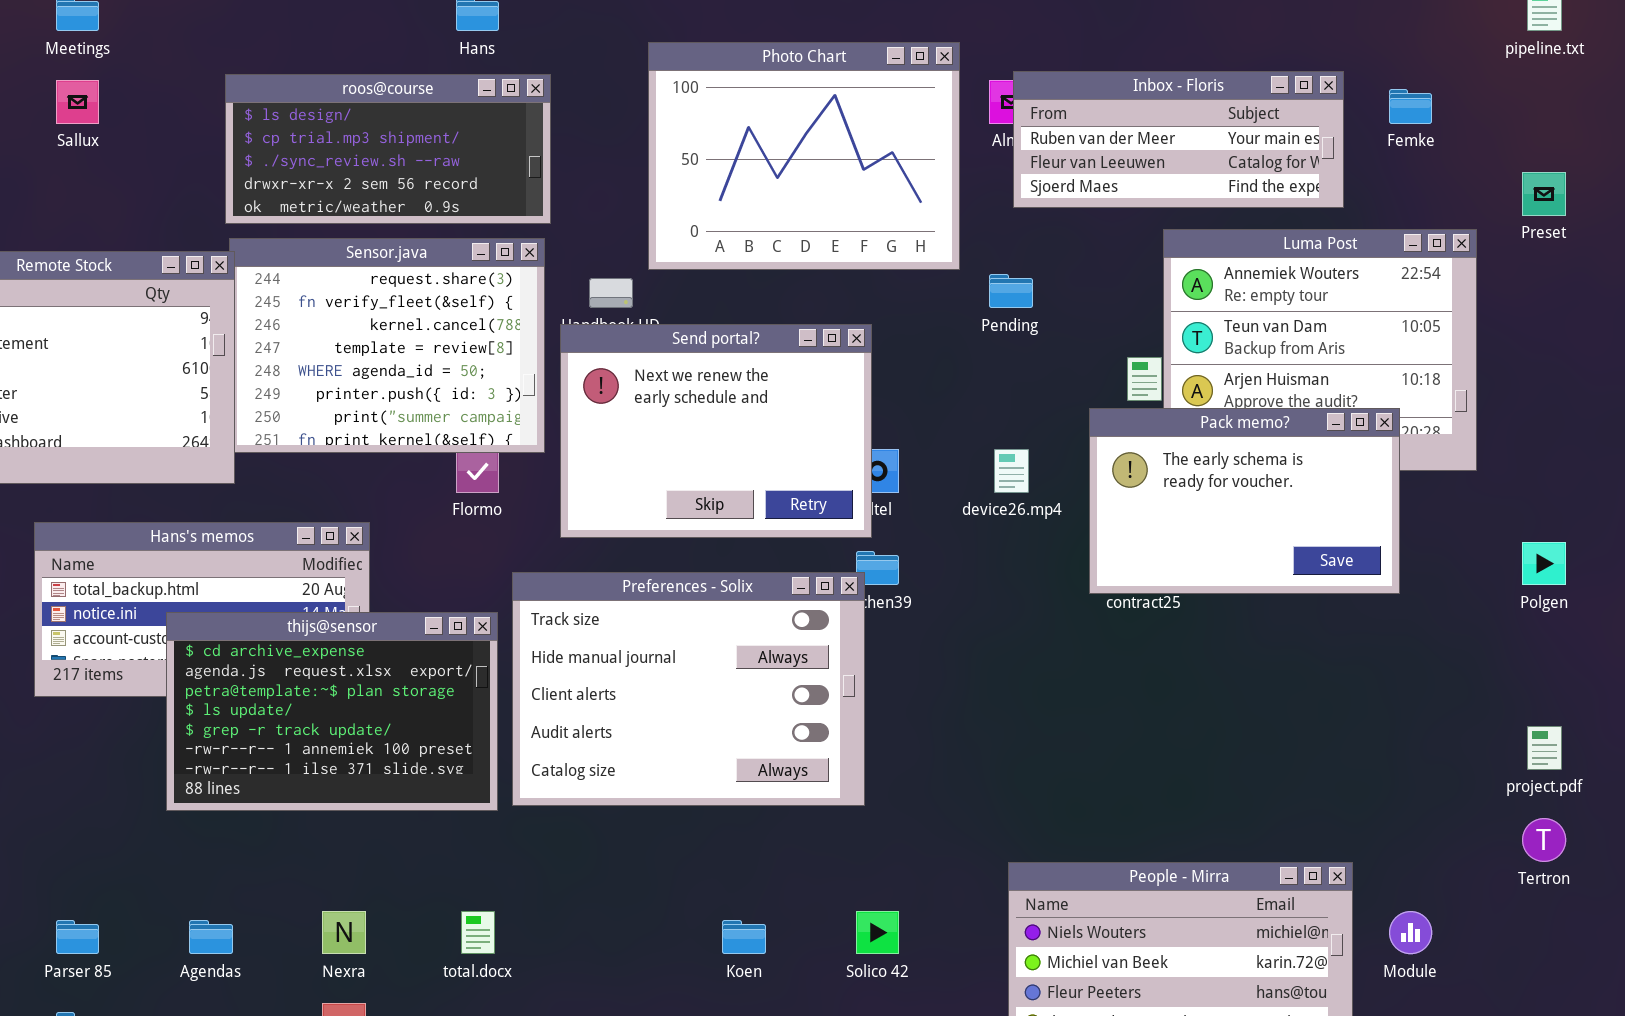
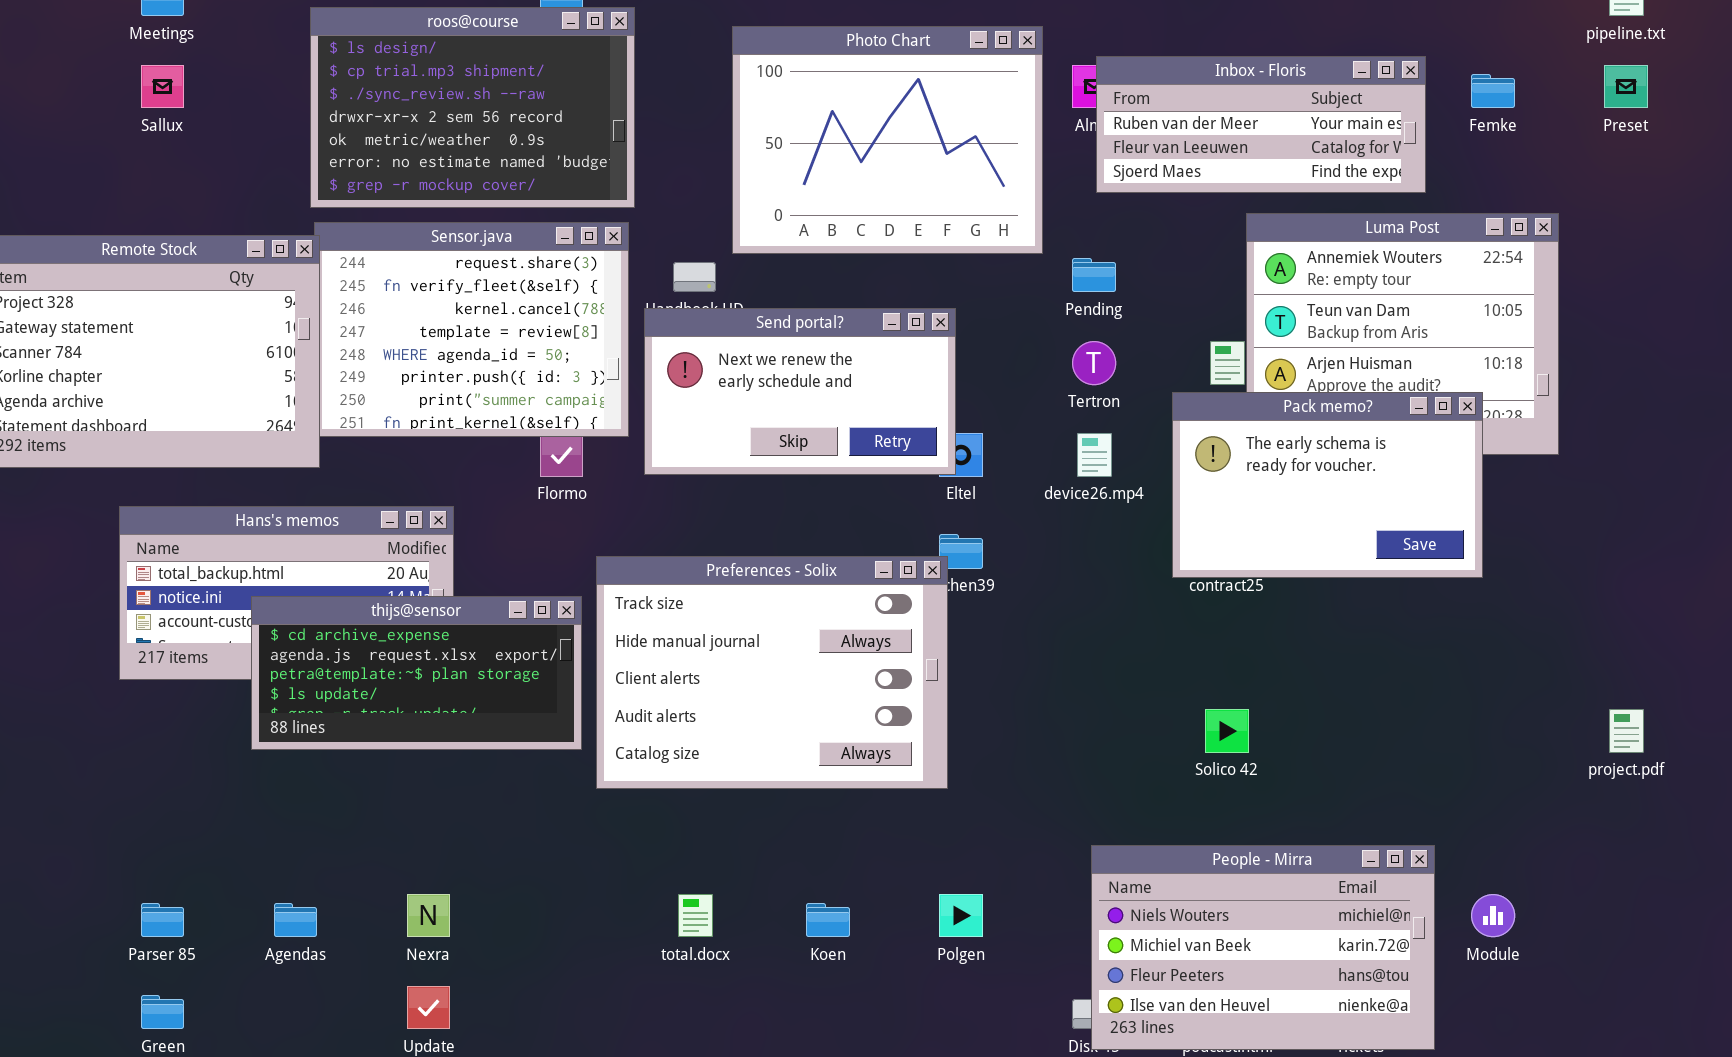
roos@course: [225,74,551,224] -> [310,7,635,208], resized
Preset: [1522,172,1566,216] -> [1604,65,1648,108], moved
Send portal?: [560,324,872,538] -> [644,308,956,475], resized
Polgen: [1522,542,1566,585] -> [939,894,983,937], moved
thijs@sensor: [166,612,498,811] -> [251,596,582,750], resized
Tertron: [1522,818,1566,862] -> [1072,341,1116,385], moved
total.docx: [461,911,495,954] -> [678,894,713,937], moved
Solico 42: [856,911,899,954] -> [1205,709,1249,753], moved

